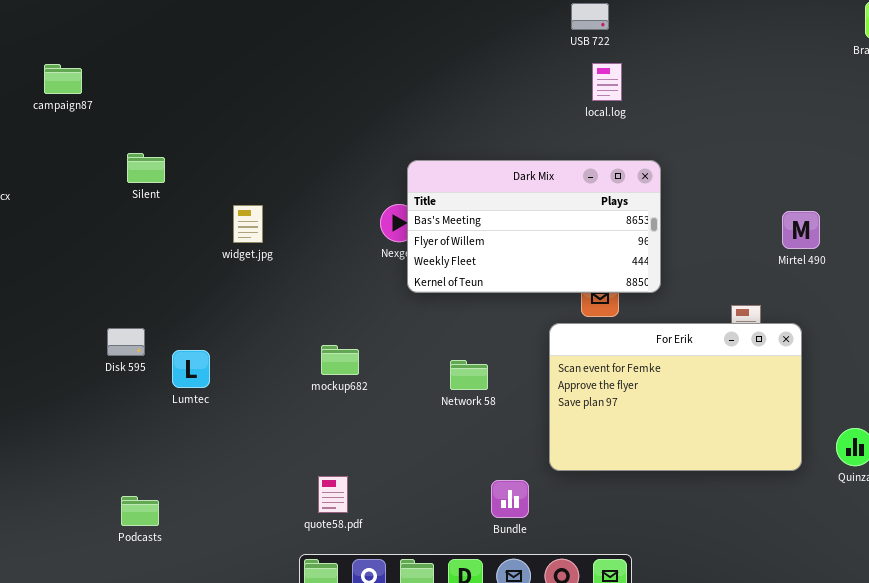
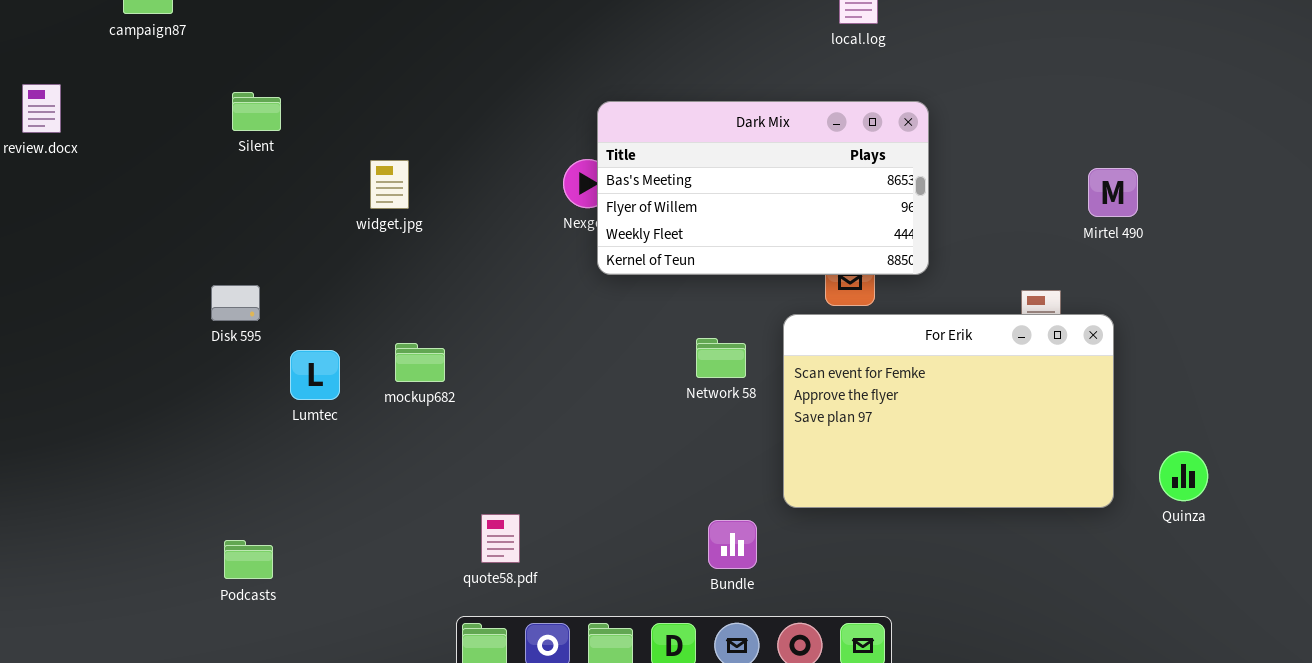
Disk 595: [107,328,145,356] -> [211,285,260,321], moved
mockup682: [321,345,359,375] -> [395,343,445,382], moved
Network 58: [450,360,488,390] -> [696,338,746,378], moved

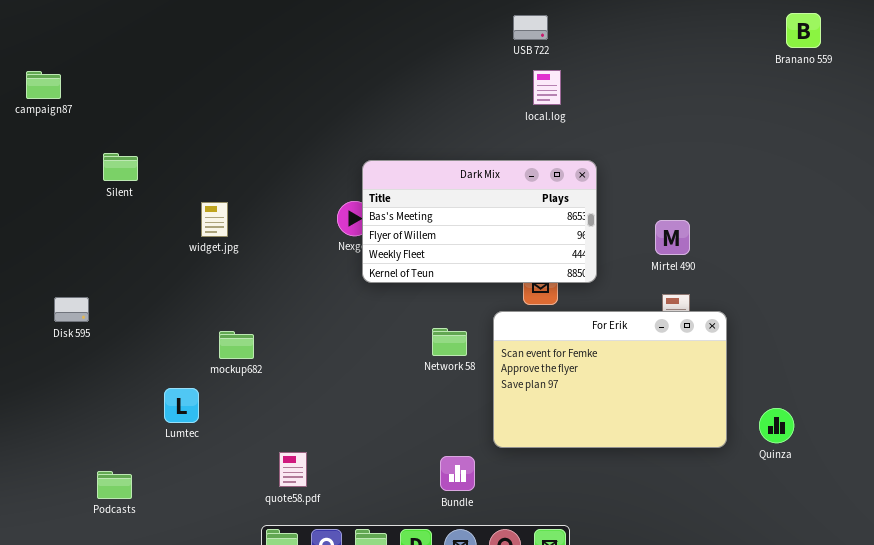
Mirtel 490: [1088,168,1138,217] -> [655,220,690,255], moved
Disk 595: [211,285,260,321] -> [54,297,89,322], moved
Lumtec: [290,350,340,400] -> [164,388,199,423], moved

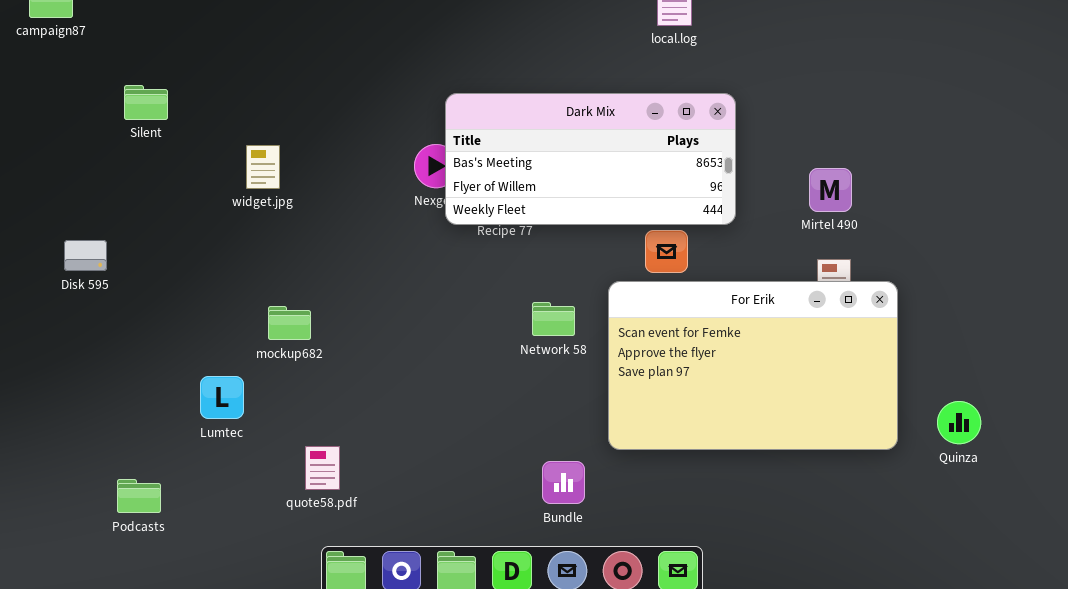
Dark Mix: [362,160,597,283] -> [445,93,736,225], resized
Disk 595: [54,297,89,322] -> [64,240,107,271], moved
quote58.pdf: [279,452,307,487] -> [305,446,340,490], moved

